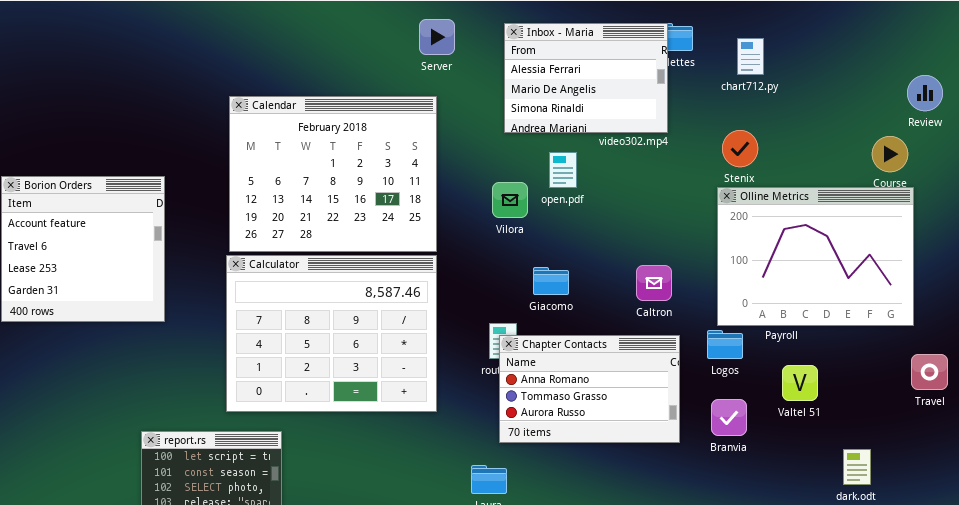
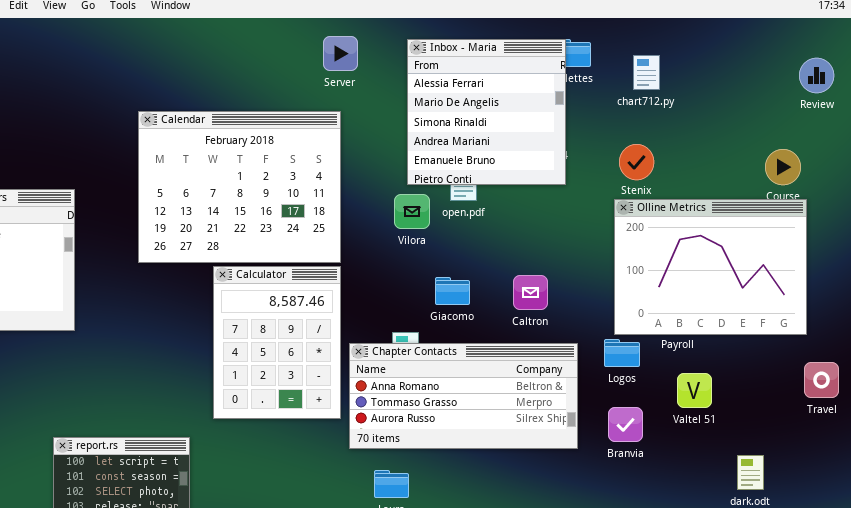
Inbox - Maria: [504,23,668,133] -> [407,39,566,185], resized
Review: [907,75,943,111] -> [799,58,834,93], moved
Calculator: [226,255,437,412] -> [213,266,341,419], resized
Caltron: [636,265,672,301] -> [513,275,548,310], moved
Chapter Contacts: [499,335,680,443] -> [349,343,578,449], resized

